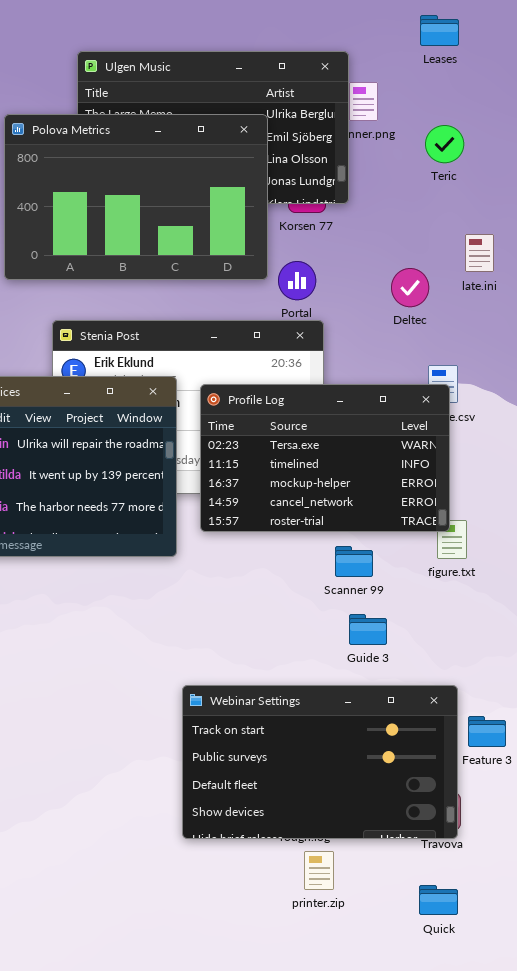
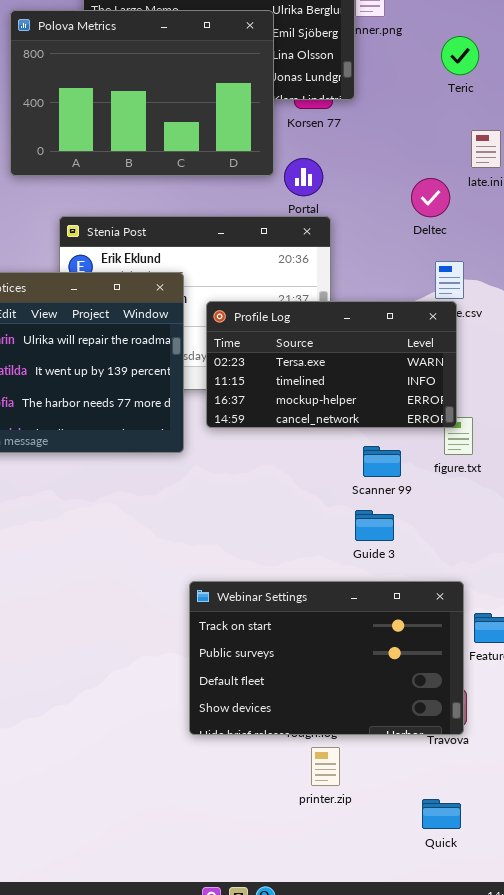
Teric: [425,125,464,163] -> [441,36,479,75], moved
Deltec: [391,268,429,307] -> [411,178,450,217], moved
Profile Log: [200,384,450,532] -> [206,301,457,428], resized
Scanner 99: [335,546,373,577] -> [363,446,401,477], moved
Quick: [419,885,458,915] -> [422,799,461,829], moved

